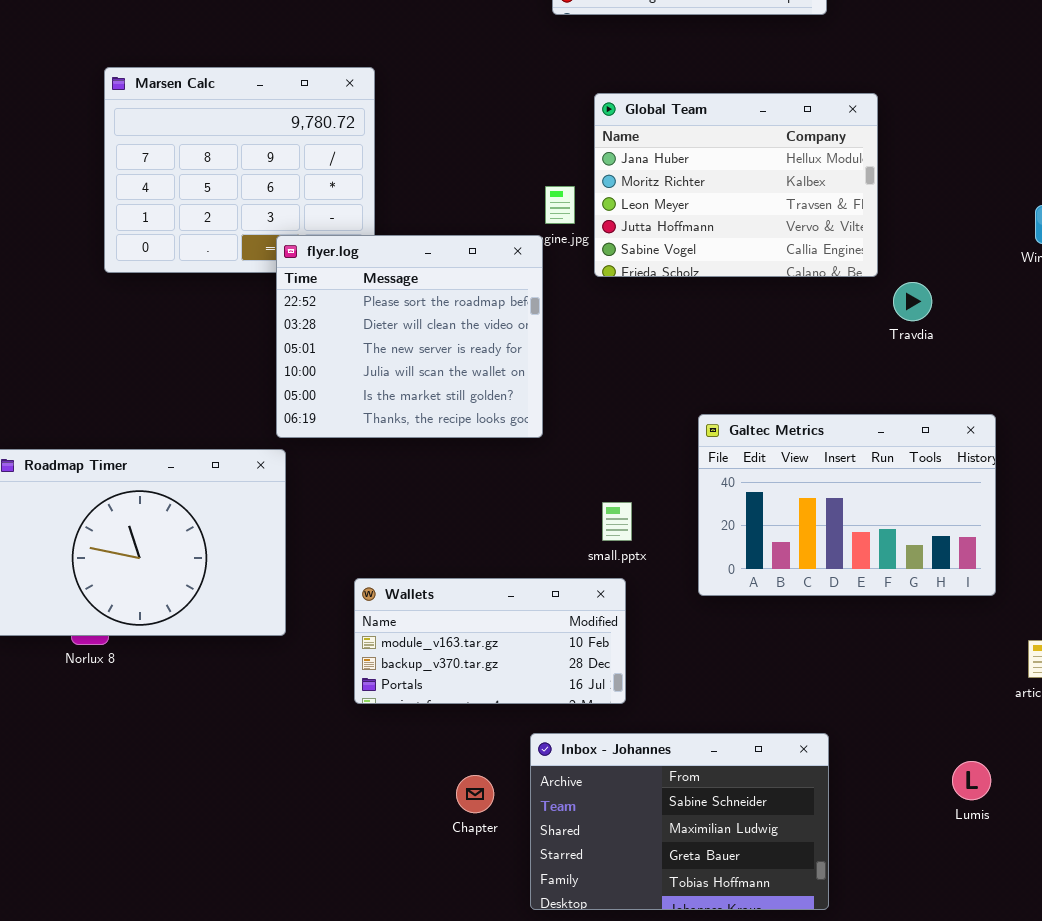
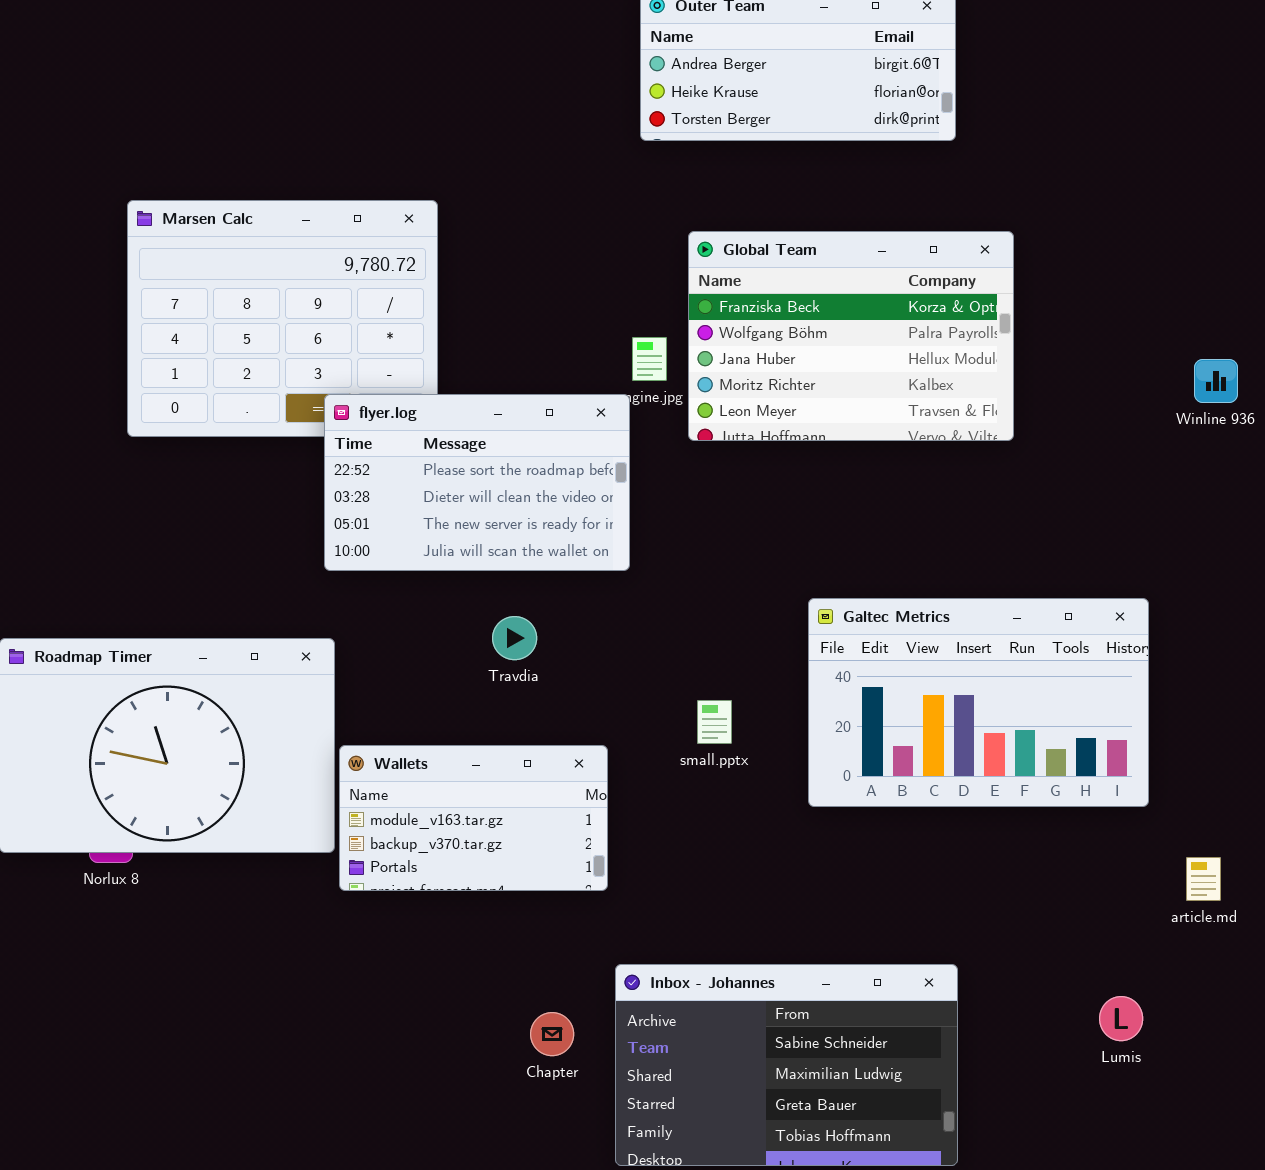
Global Team: [594,93,878,277] -> [688,231,1014,441], scrolled up 2 rows
flyer.log: [276,235,543,438] -> [324,394,630,571], resized
Travdia: [893,282,932,321] -> [492,616,537,660], moved
Wallets: [354,578,626,704] -> [339,745,608,891], moved, resized

